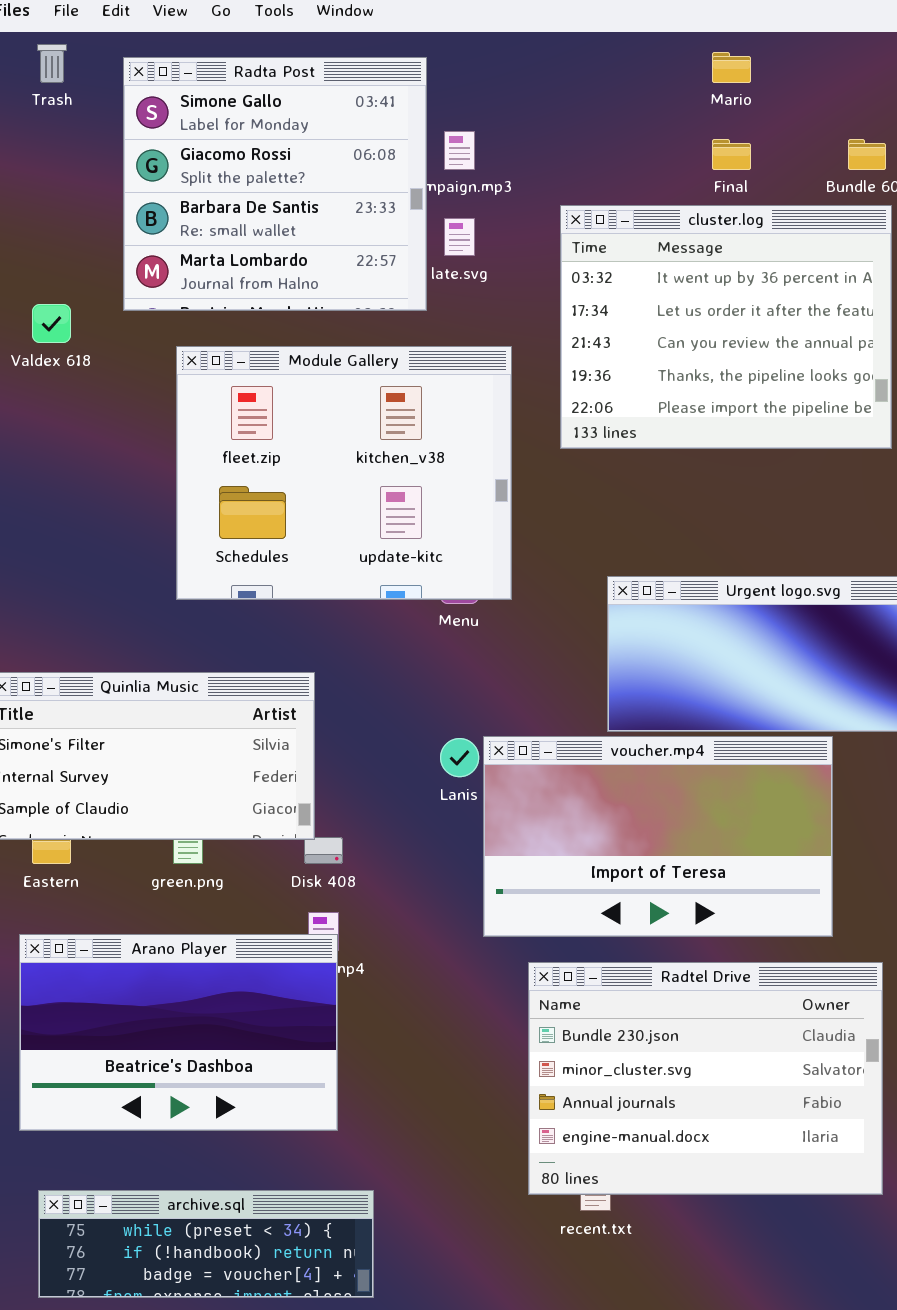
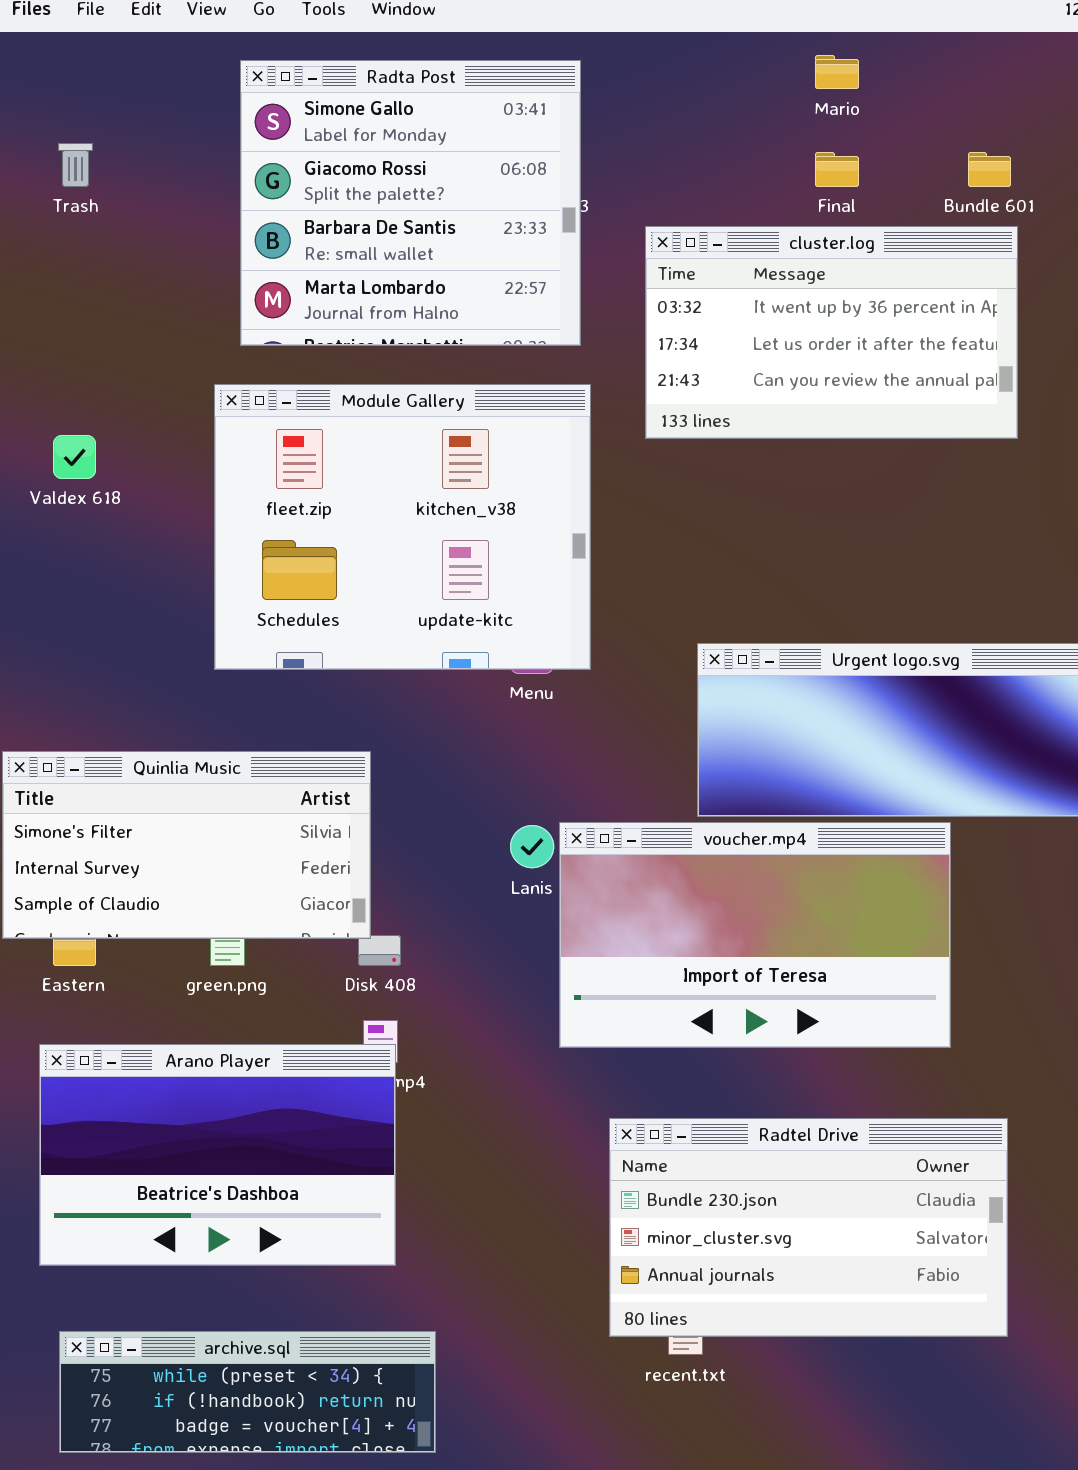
Trash: [37,44,67,83] -> [58,143,93,187], moved
Radta Post: [123,57,427,311] -> [240,60,581,346], moved
cluster.log: [560,205,892,449] -> [645,226,1018,439], resized
Valdex 618: [32,304,71,343] -> [53,435,96,479], moved
Radtel Drive: [528,962,883,1195] -> [609,1118,1008,1337], resized

